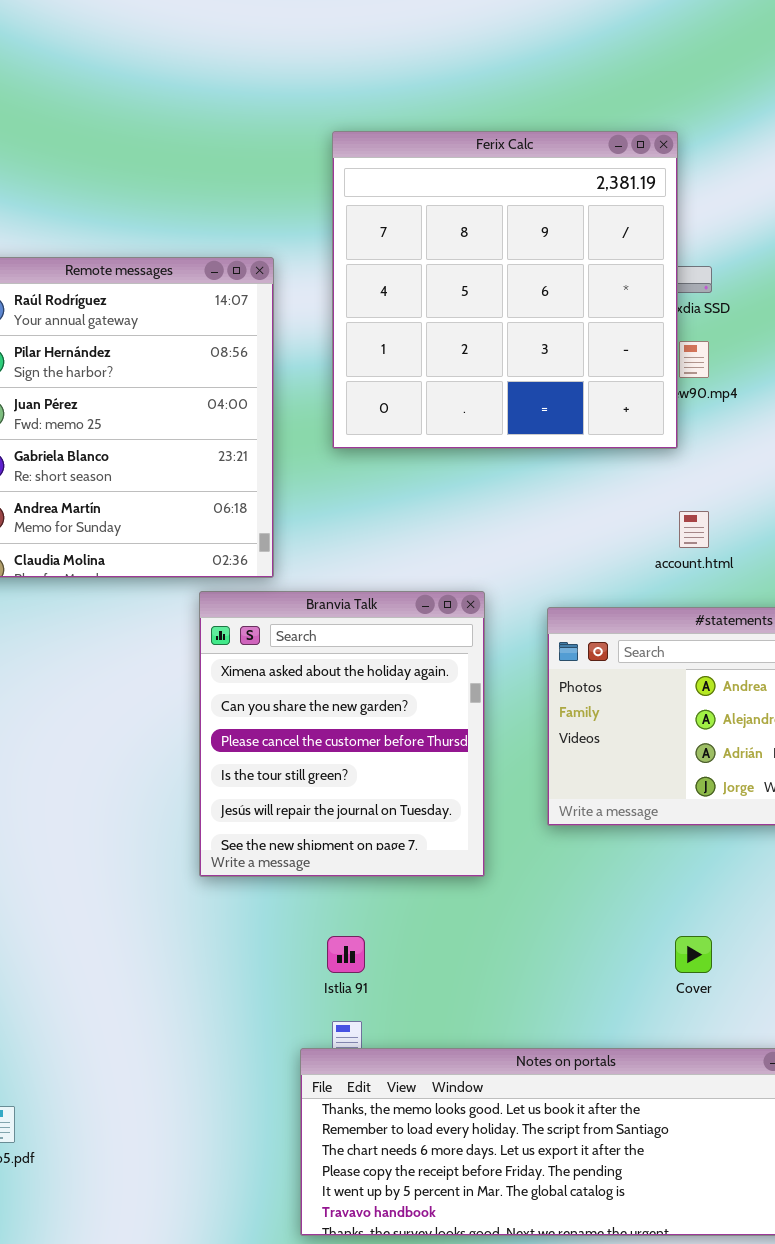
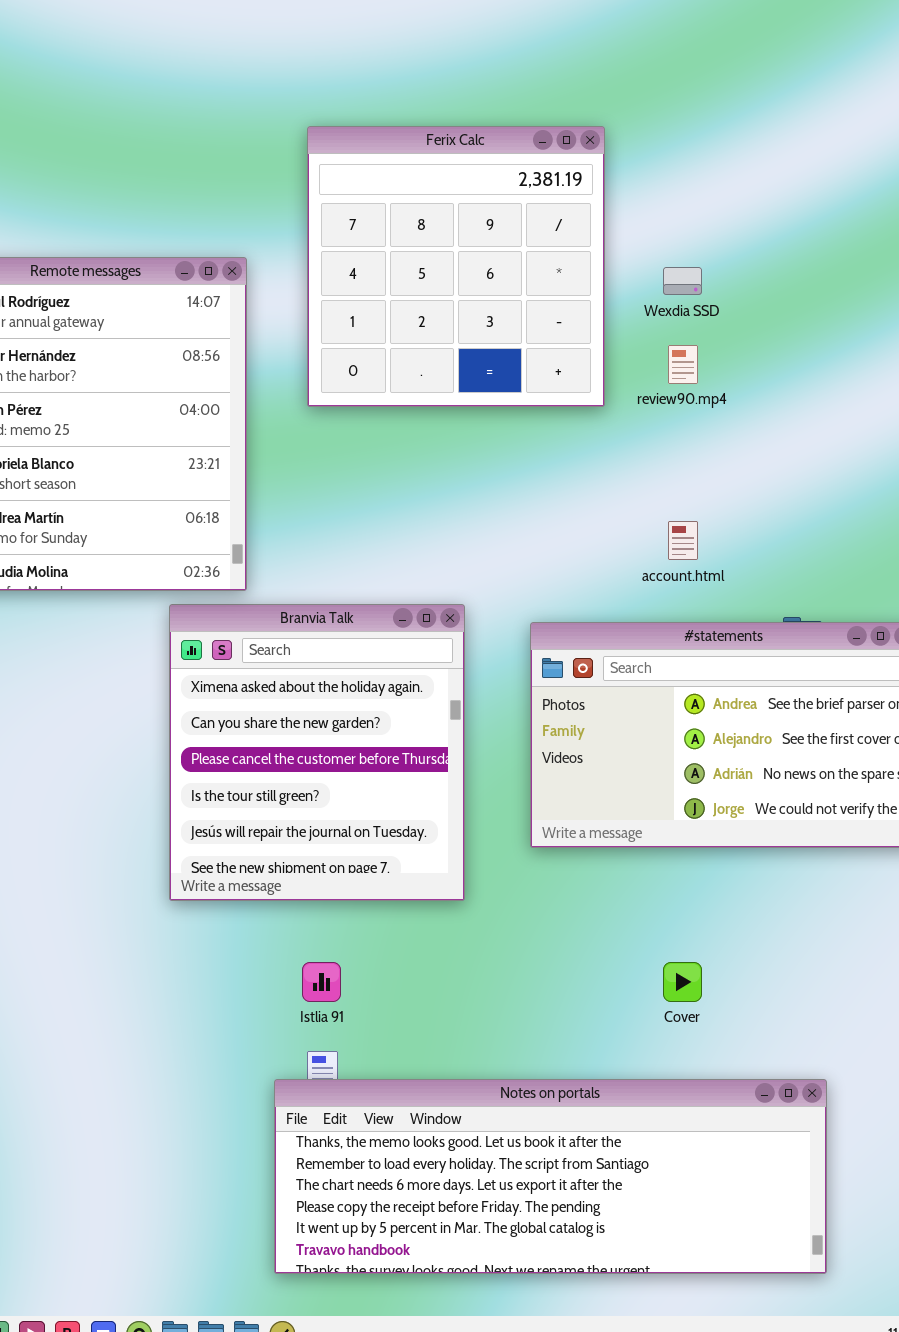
Ferix Calc: [332,131,678,449] -> [307,126,605,407], resized

